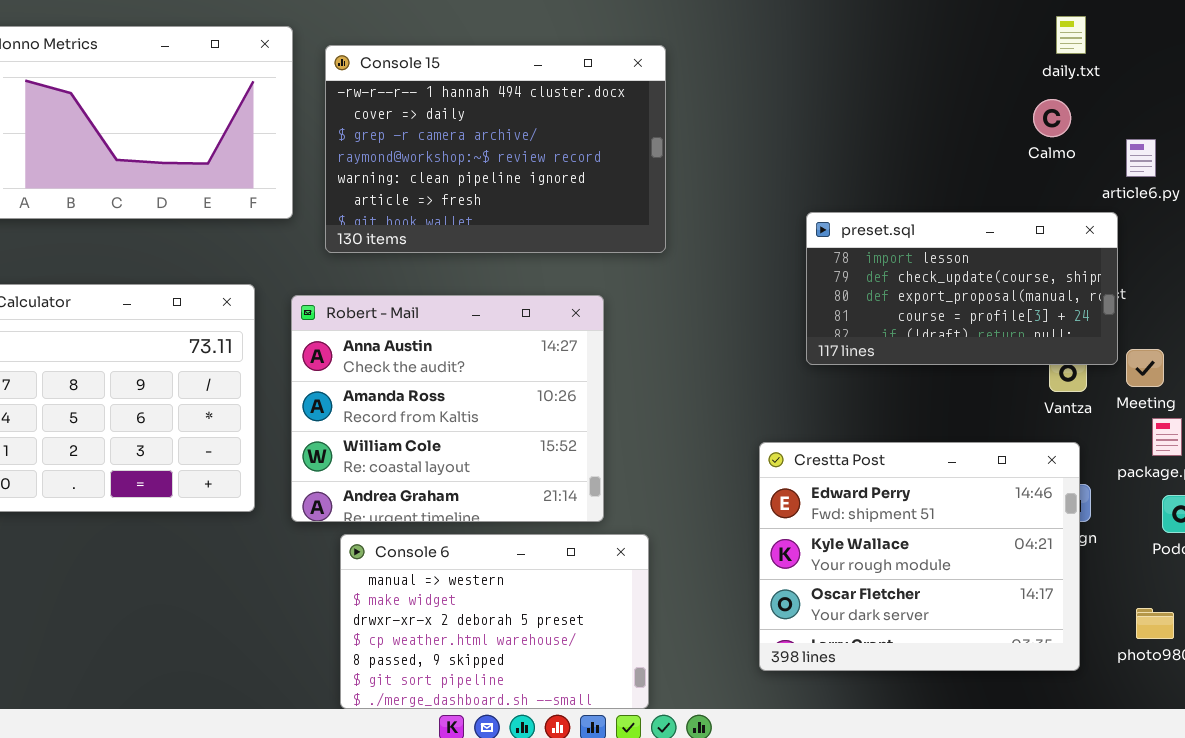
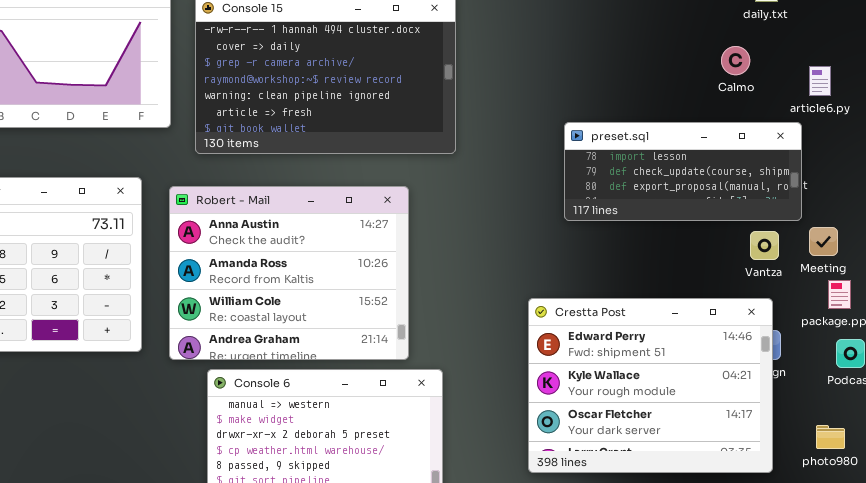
Calmo: [1033,99,1071,137] -> [721,46,750,75], moved
preset.sql: [806,212,1118,365] -> [564,122,802,221], resized

